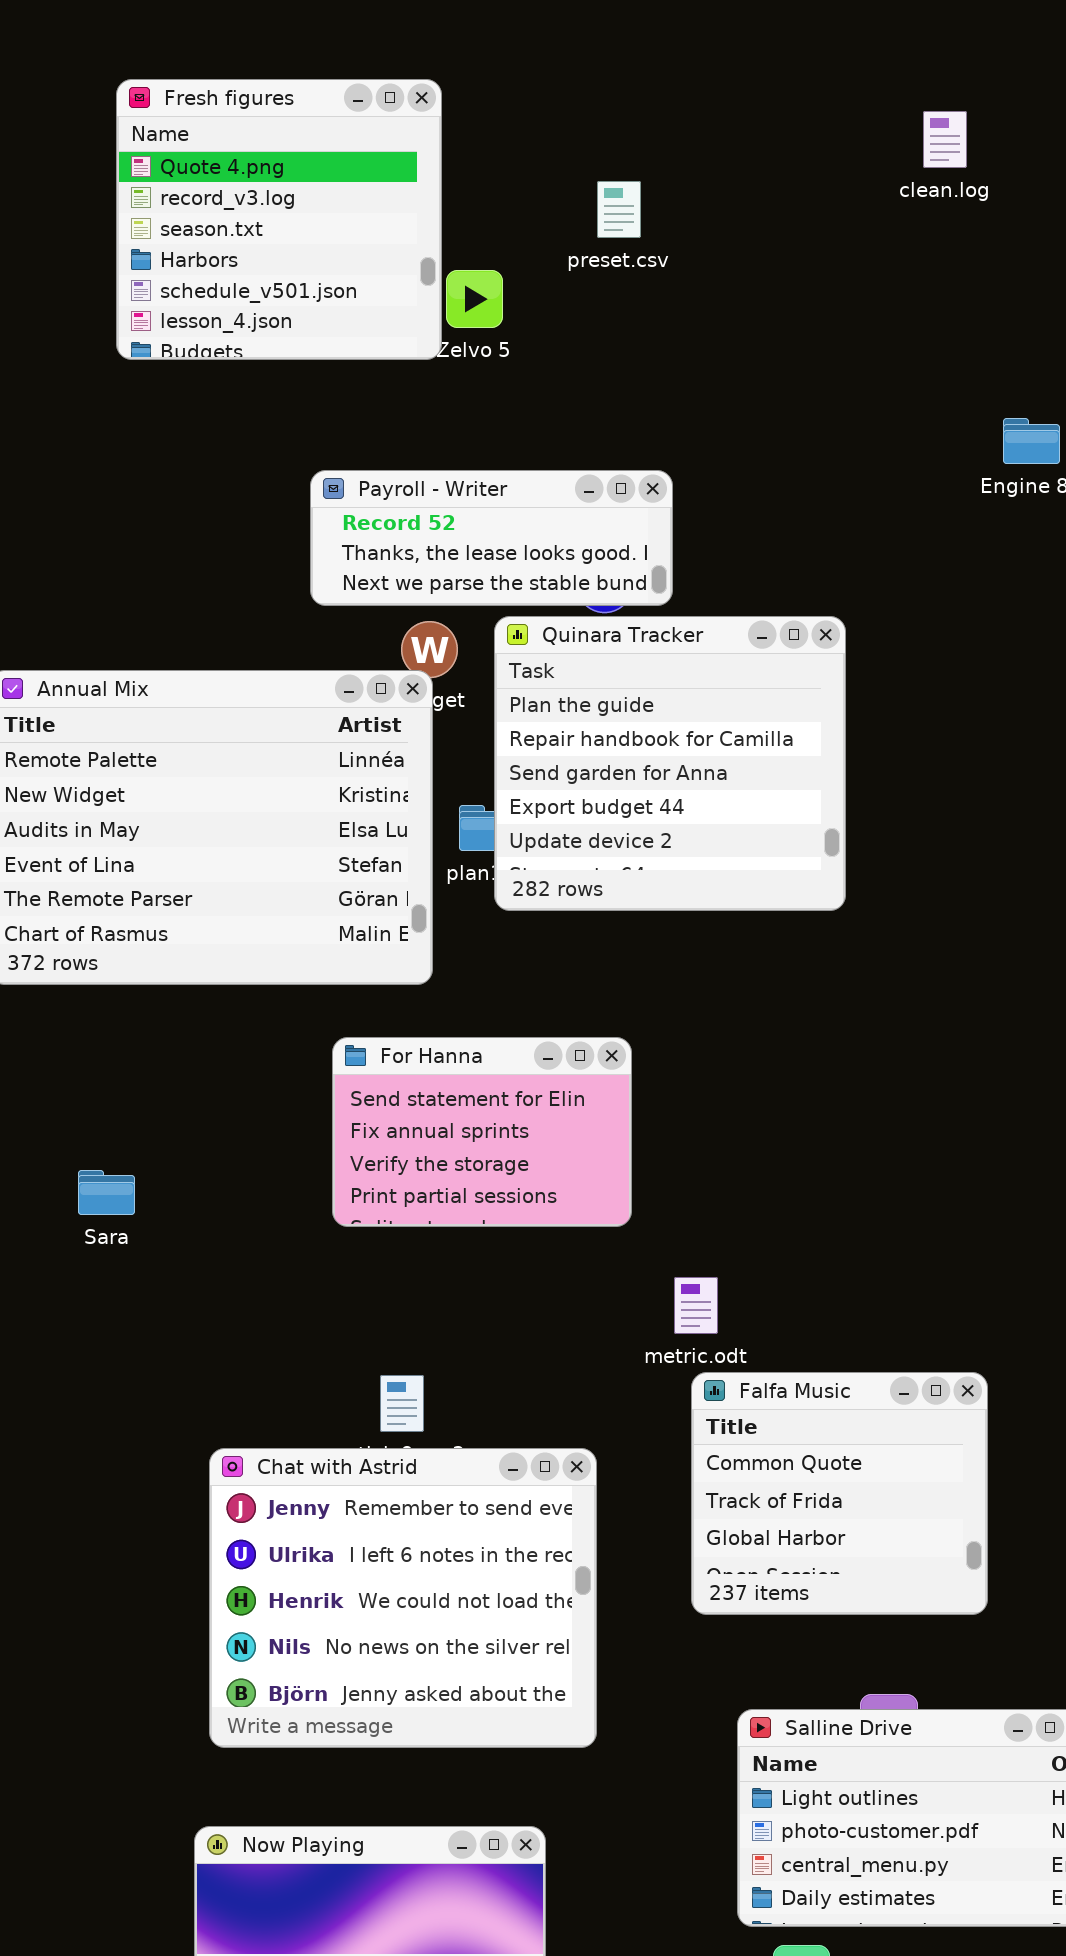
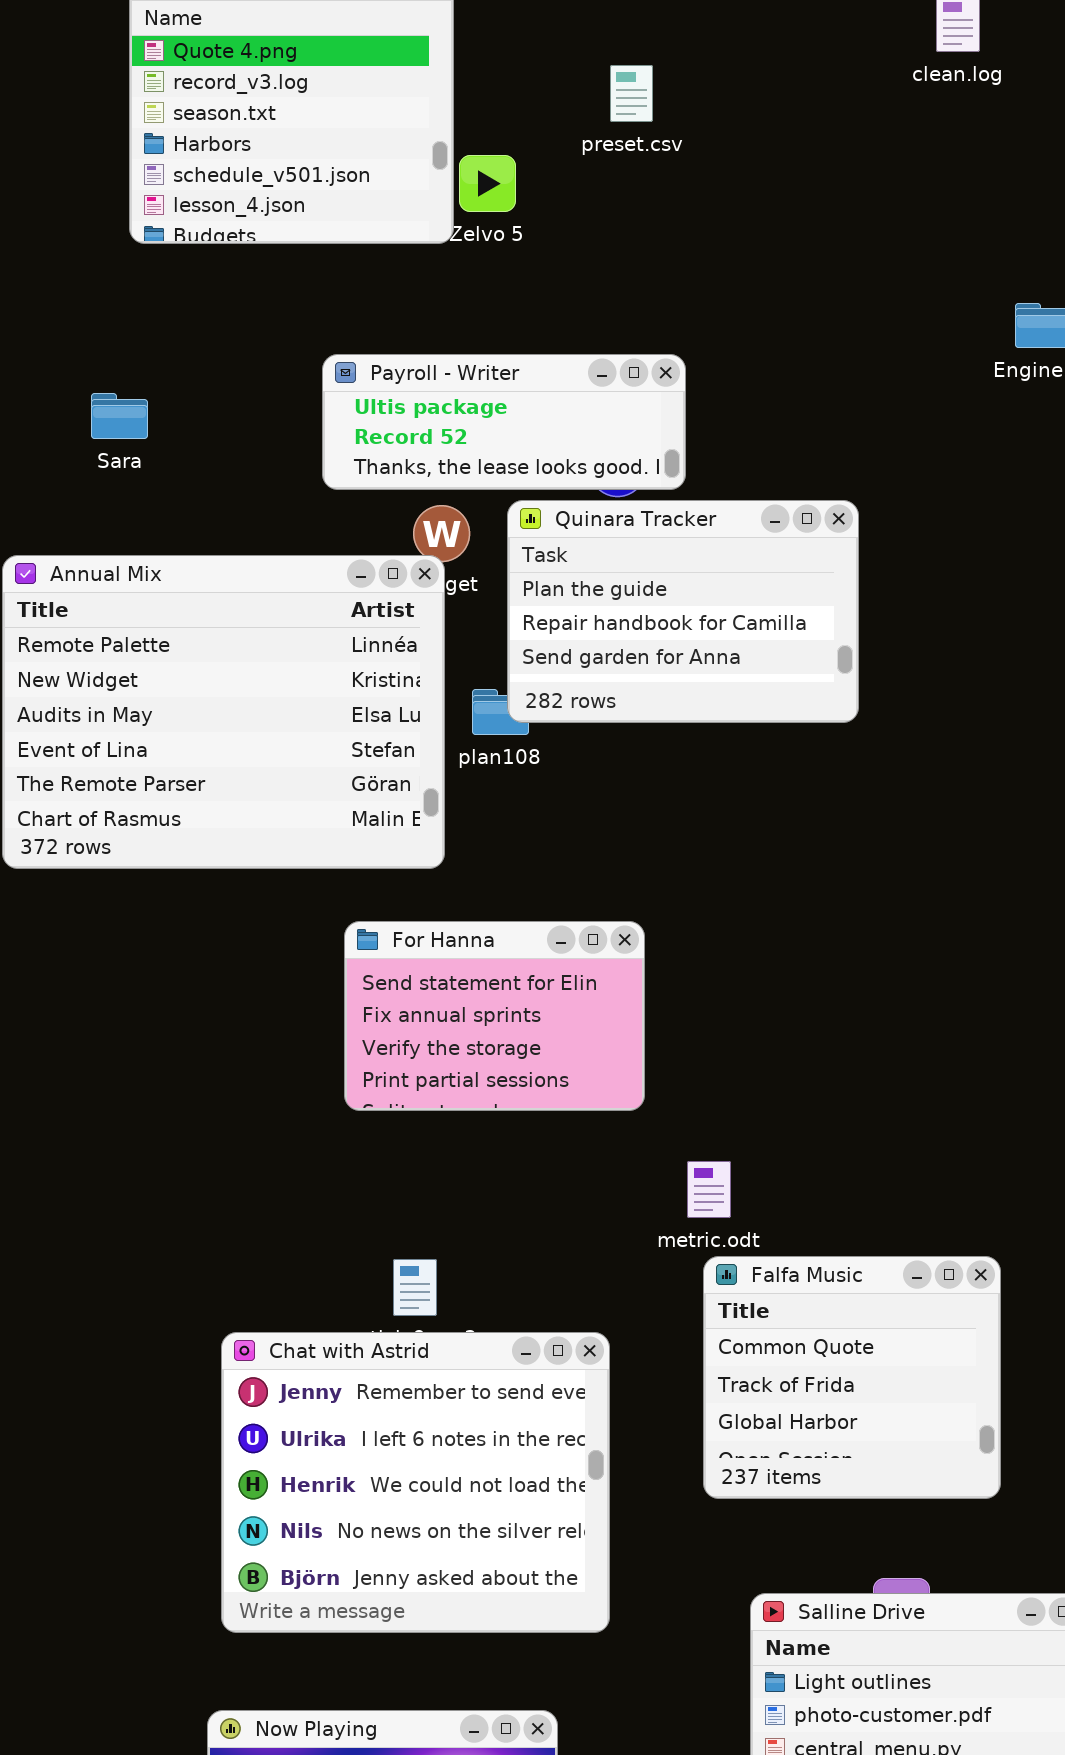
Payroll - Writer: [310,470,673,606] -> [322,354,686,490], scrolled up 1 row
Quinara Tracker: [494,616,846,911] -> [507,500,859,723], resized
Sara: [78,1170,135,1215] -> [91,393,148,439], moved

